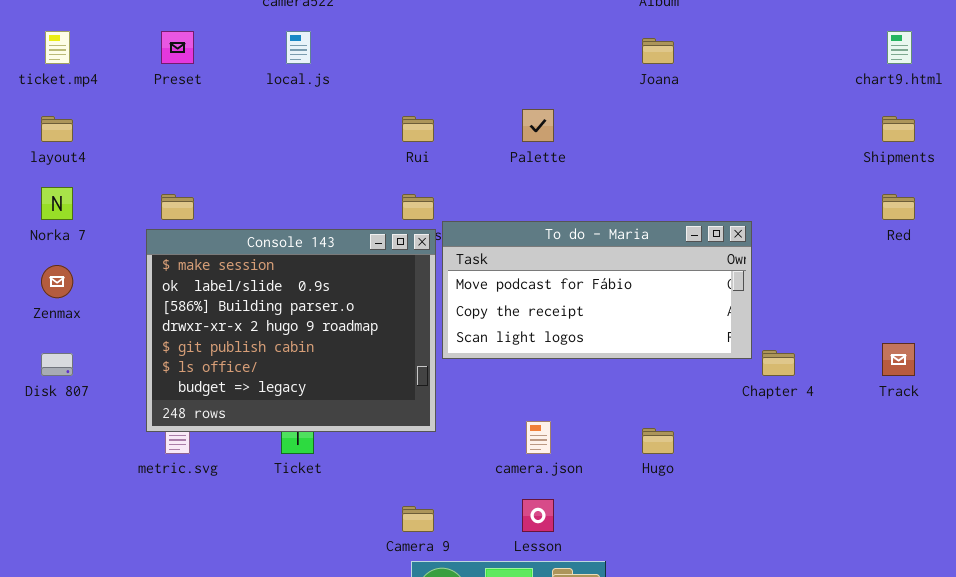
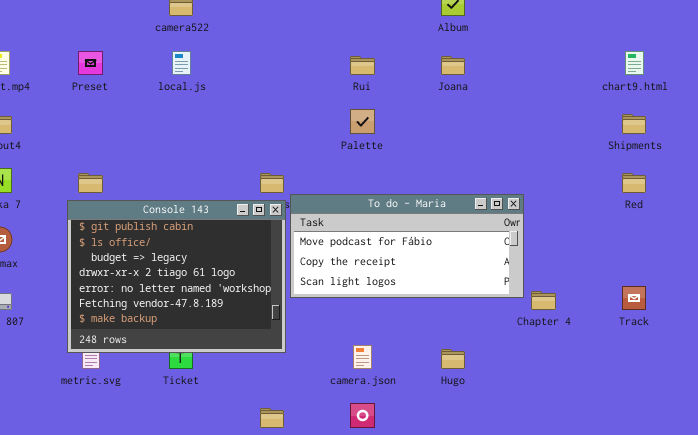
Rui: [402,116,434,142] -> [350,56,375,75], moved
Console 143: [146,229,436,432] -> [67,200,286,353], scrolled down 4 rows

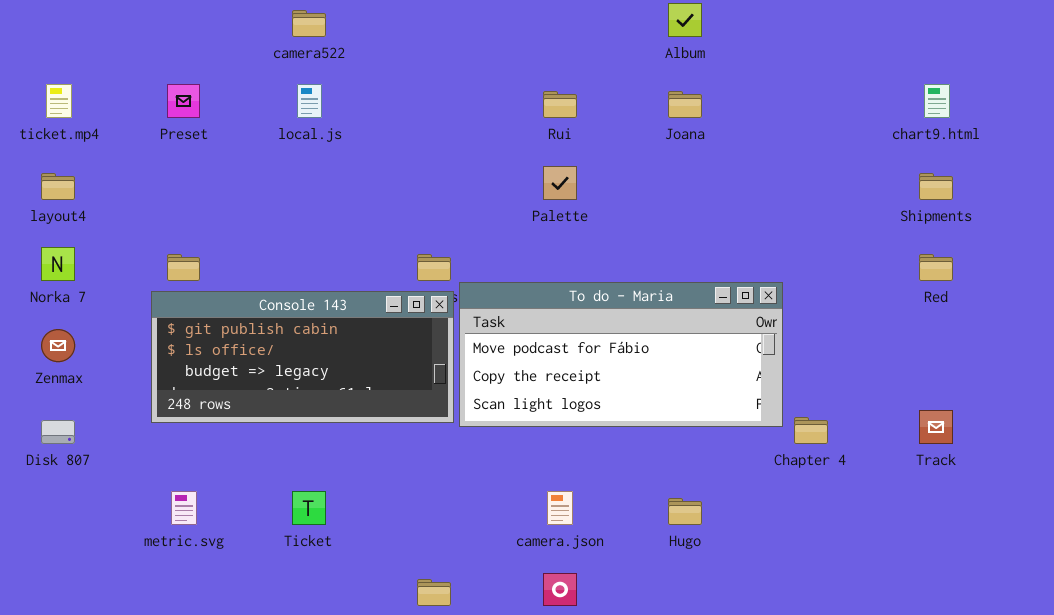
Console 143: [67,200,286,353] -> [151,291,454,423], resized

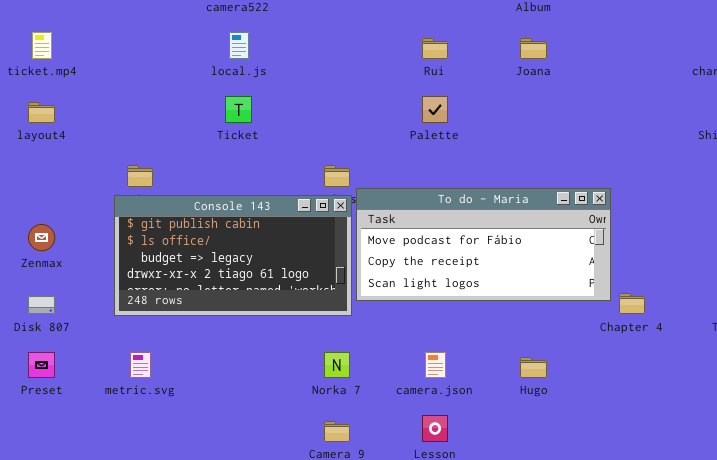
Preset: [167,84,200,118] -> [28,352,55,378], moved
Norka 7: [41,247,75,281] -> [324,352,350,378], moved
Console 143: [151,291,454,423] -> [114,195,352,316], resized
Ticket: [292,491,326,525] -> [225,96,252,123], moved

